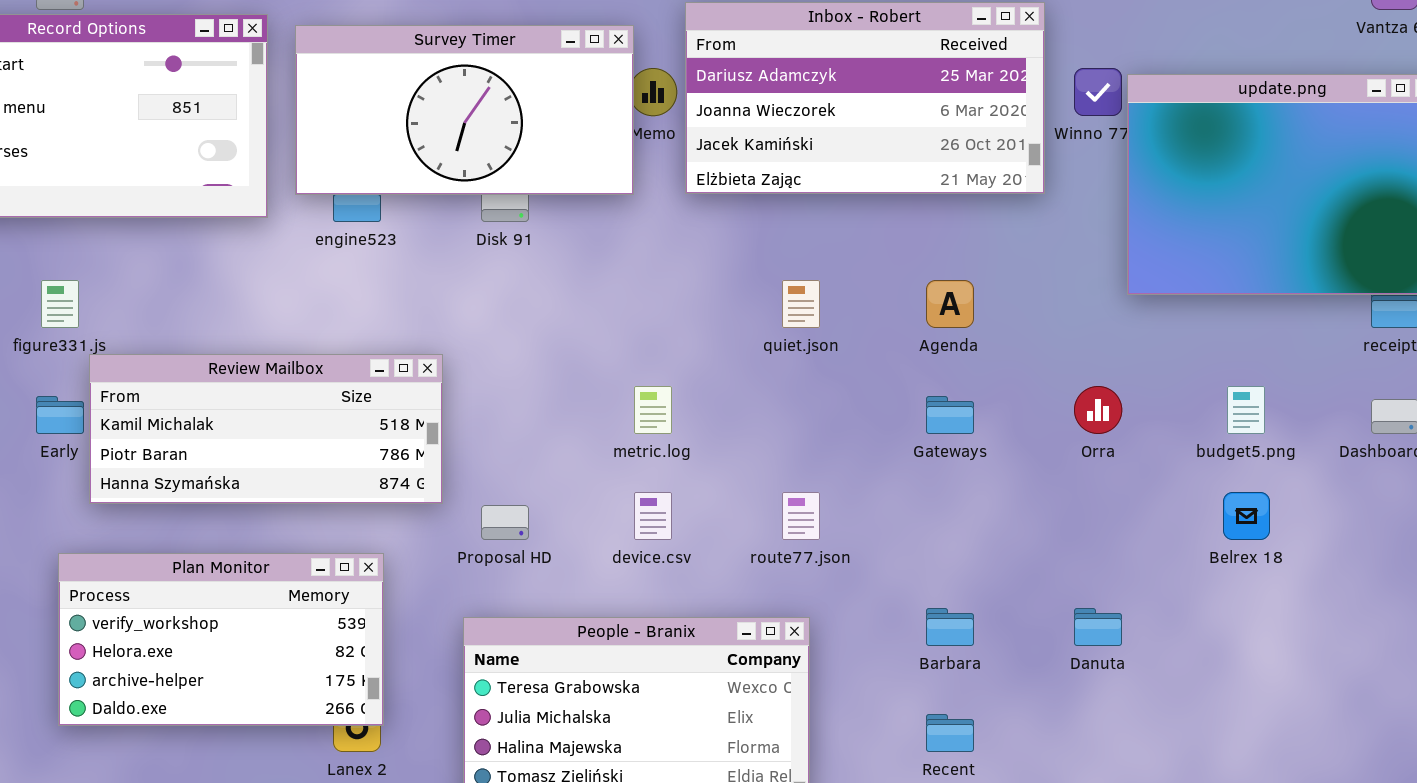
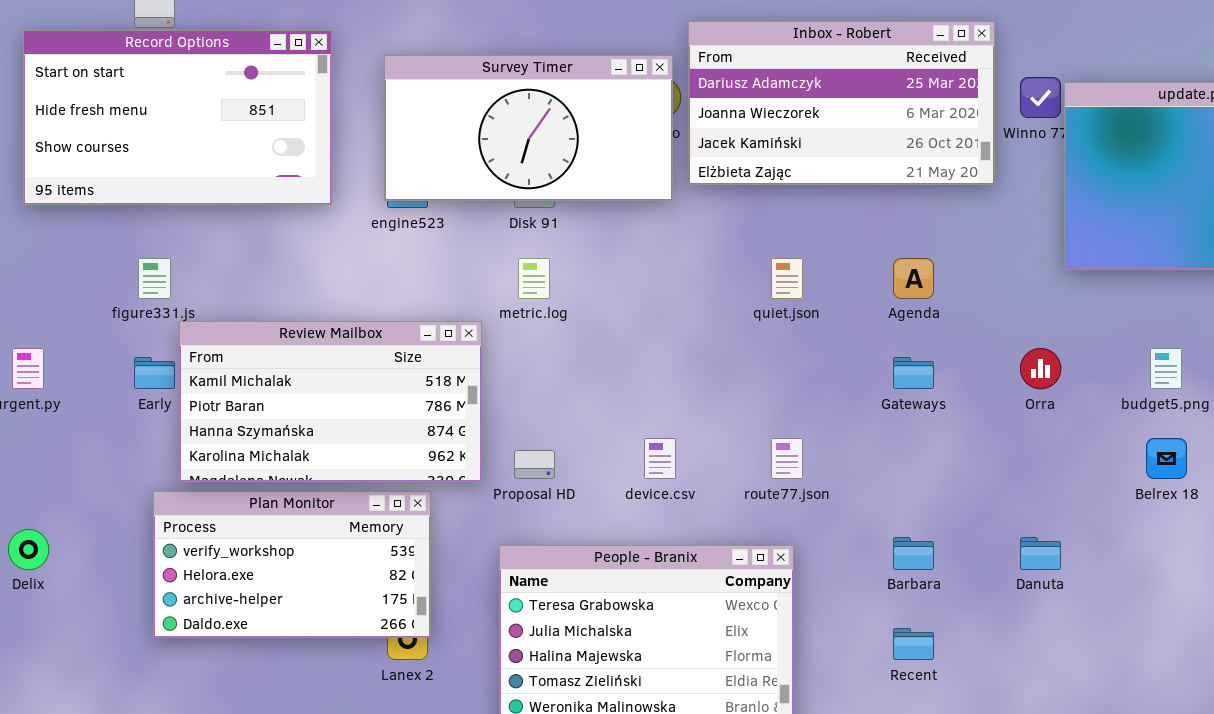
Survey Timer: [295,25,634,195] -> [384,55,673,201], moved
Review Mailbox: [89,354,443,504] -> [179,321,482,482], resized
metric.log: [634,386,672,434] -> [518,258,550,299], moved

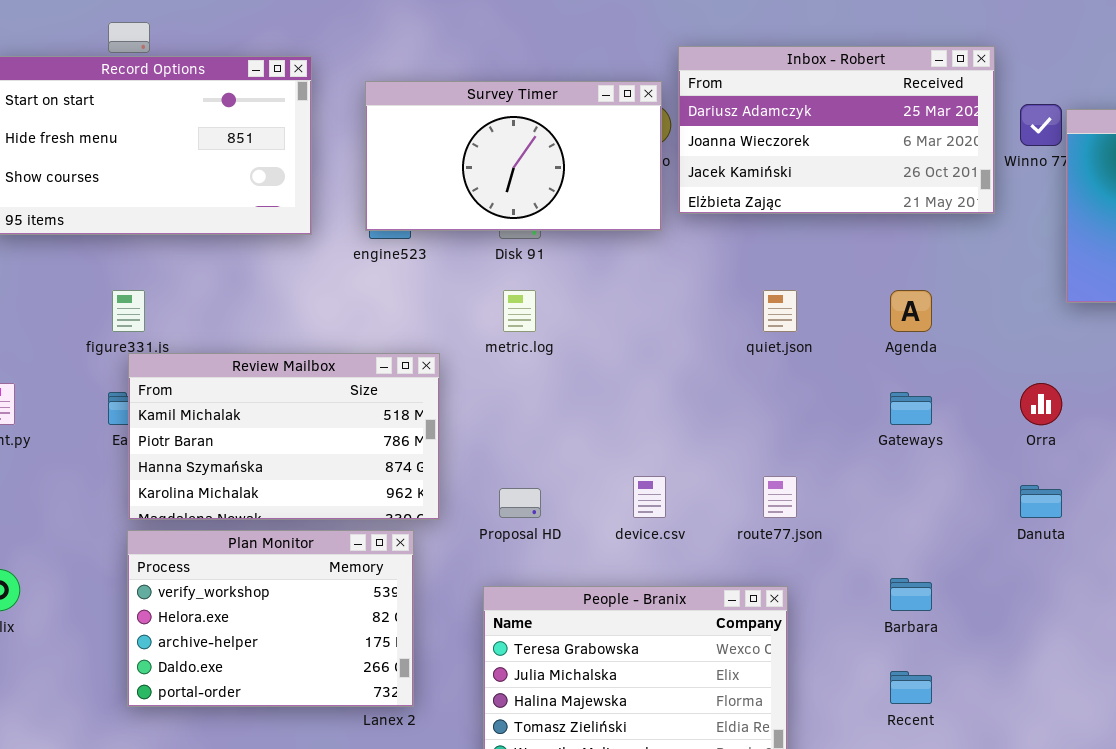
Review Mailbox: [179,321,482,482] -> [128,353,440,520], moved
Plan Monitor: [153,491,431,638] -> [127,530,414,707], resized
Danuta: [1020,537,1061,570] -> [1020,485,1062,518], moved

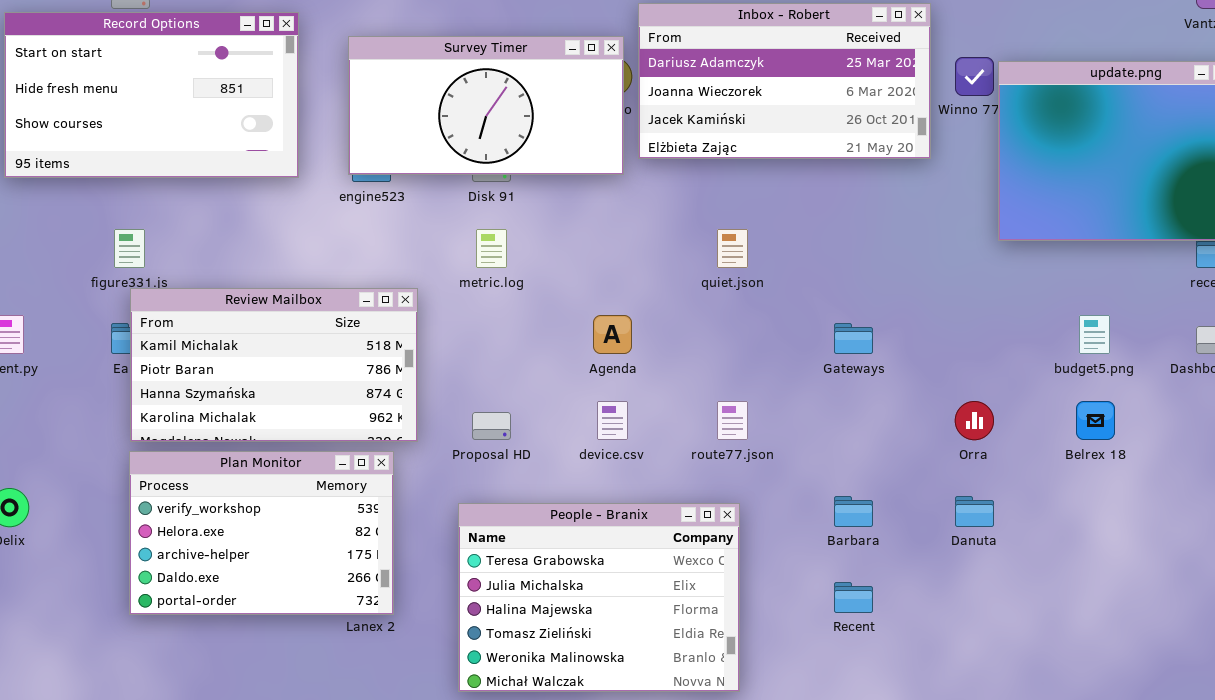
Agenda: [890,290,932,332] -> [593,315,632,354], moved
Orra: [1020,383,1062,425] -> [955,401,994,440], moved
Danuta: [1020,485,1062,518] -> [955,496,994,527], moved

